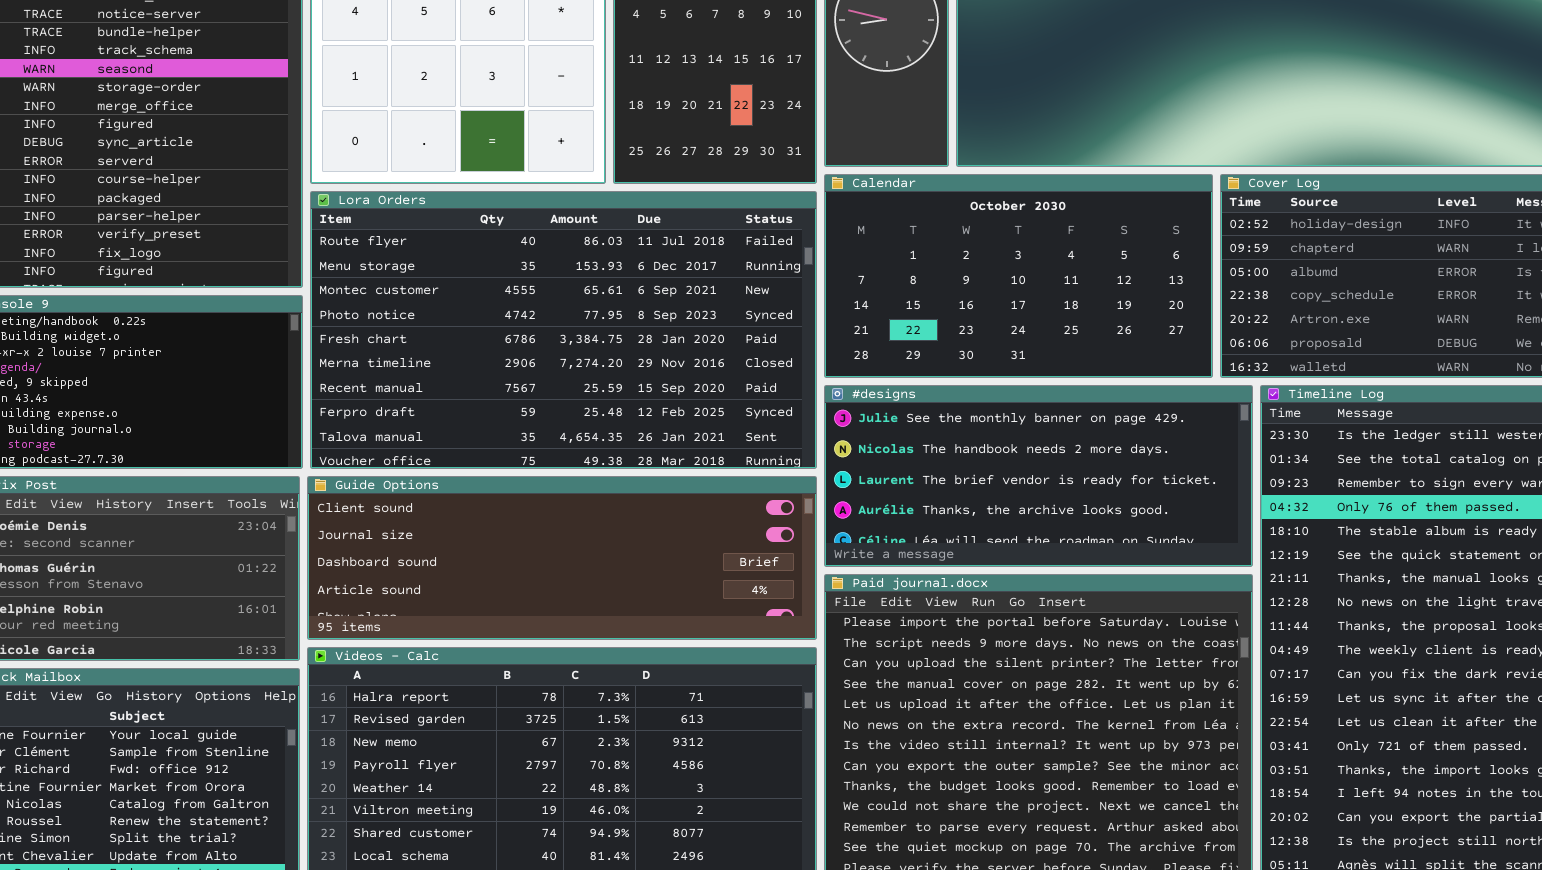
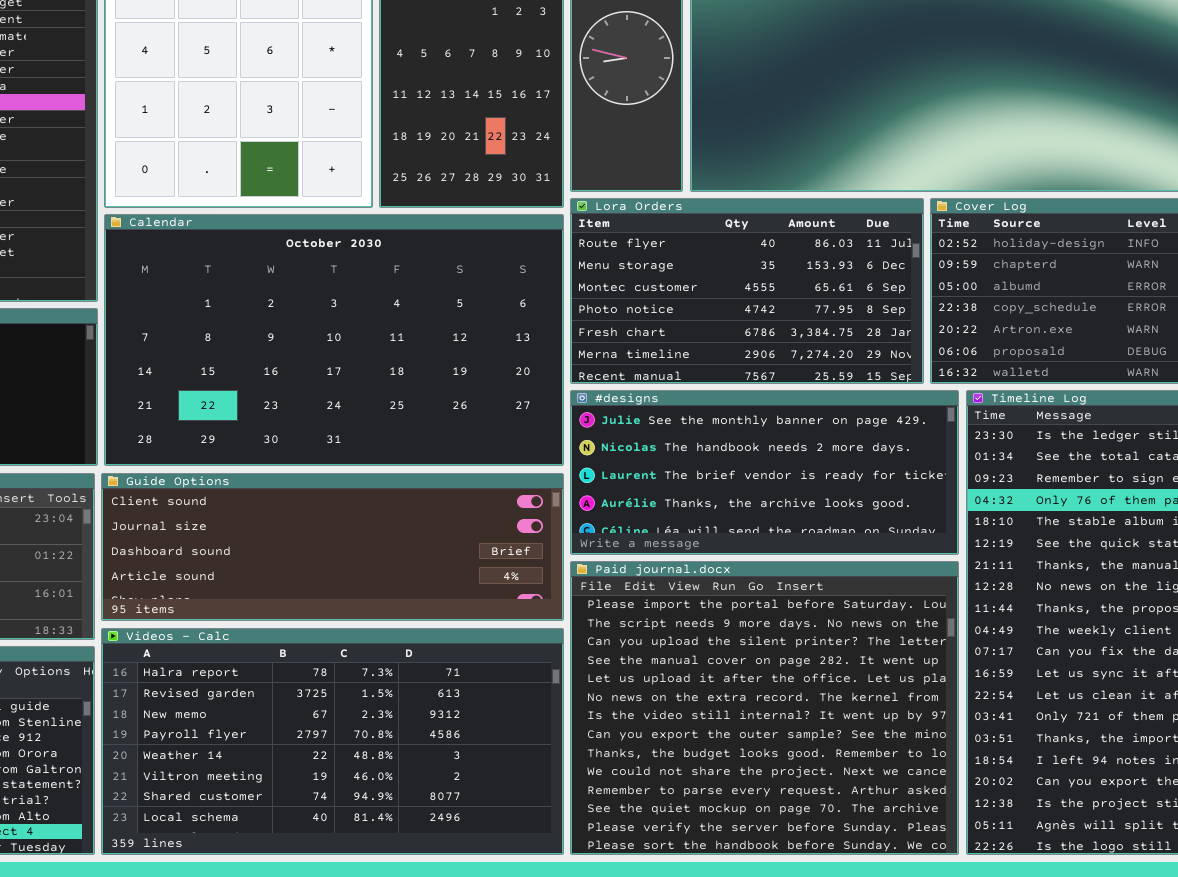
Calendar: [824,174,1213,378] -> [104,214,564,466], moved, resized
Lora Orders: [310,191,817,469] -> [570,198,924,384], moved, resized

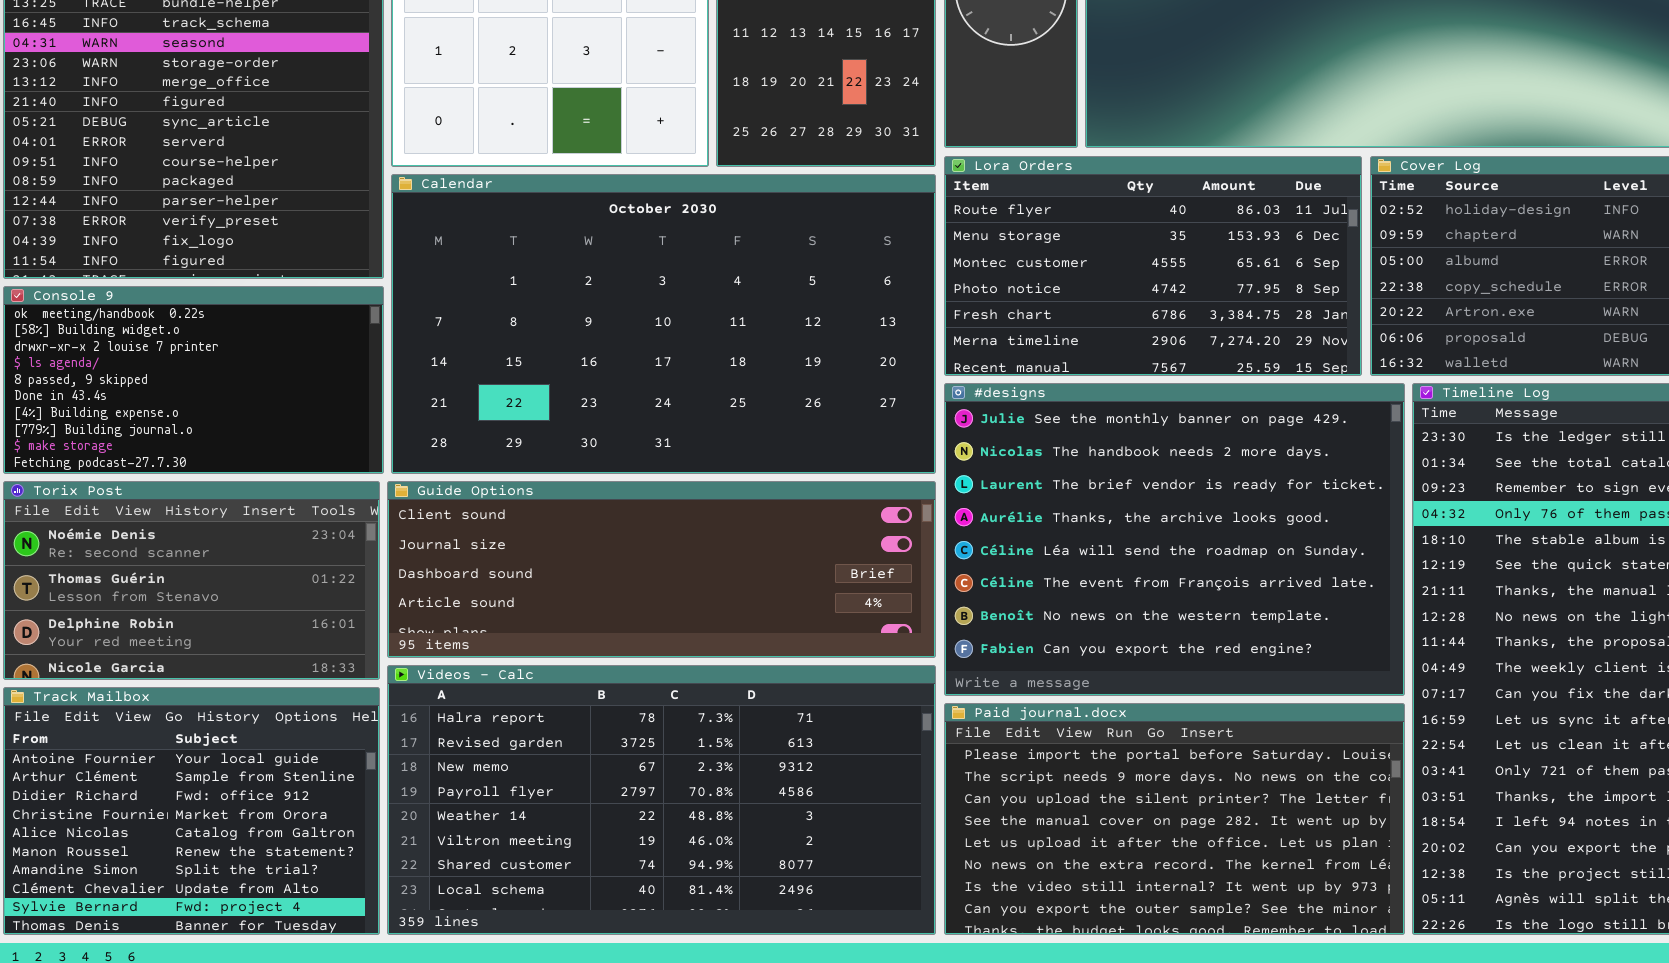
#designs: [570,390,959,555] -> [944,383,1405,696], resized
Paid journal.docx: [570,561,959,855] -> [944,703,1405,935], resized

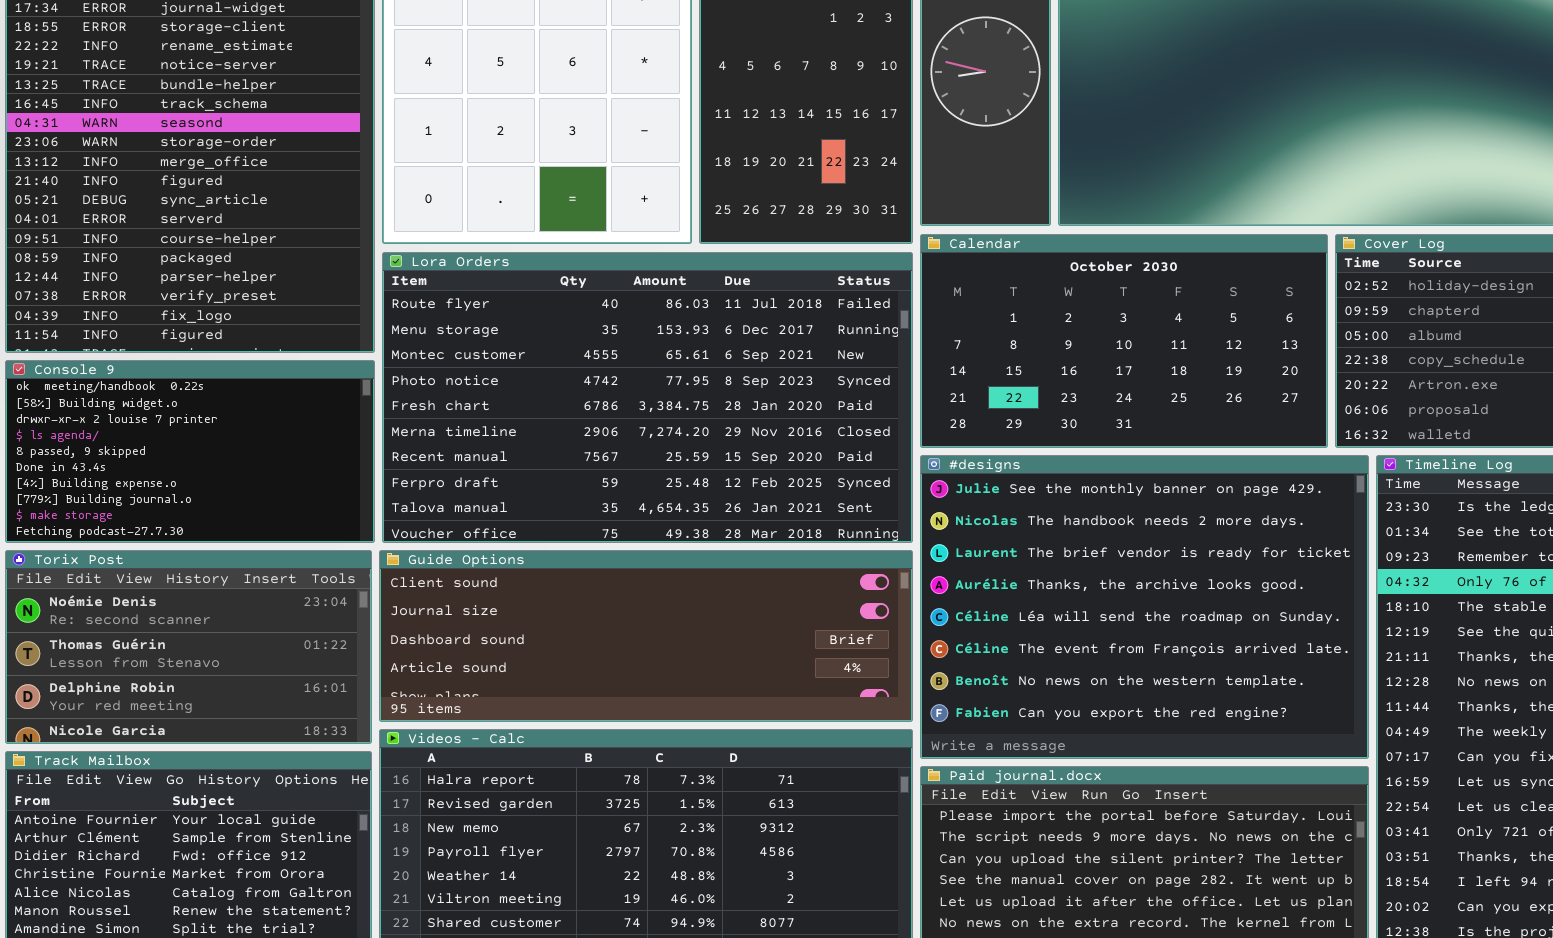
Lora Orders: [944,156,1362,376] -> [382,252,913,543], moved, resized
Calendar: [391,174,936,474] -> [920,234,1328,448], moved, resized

